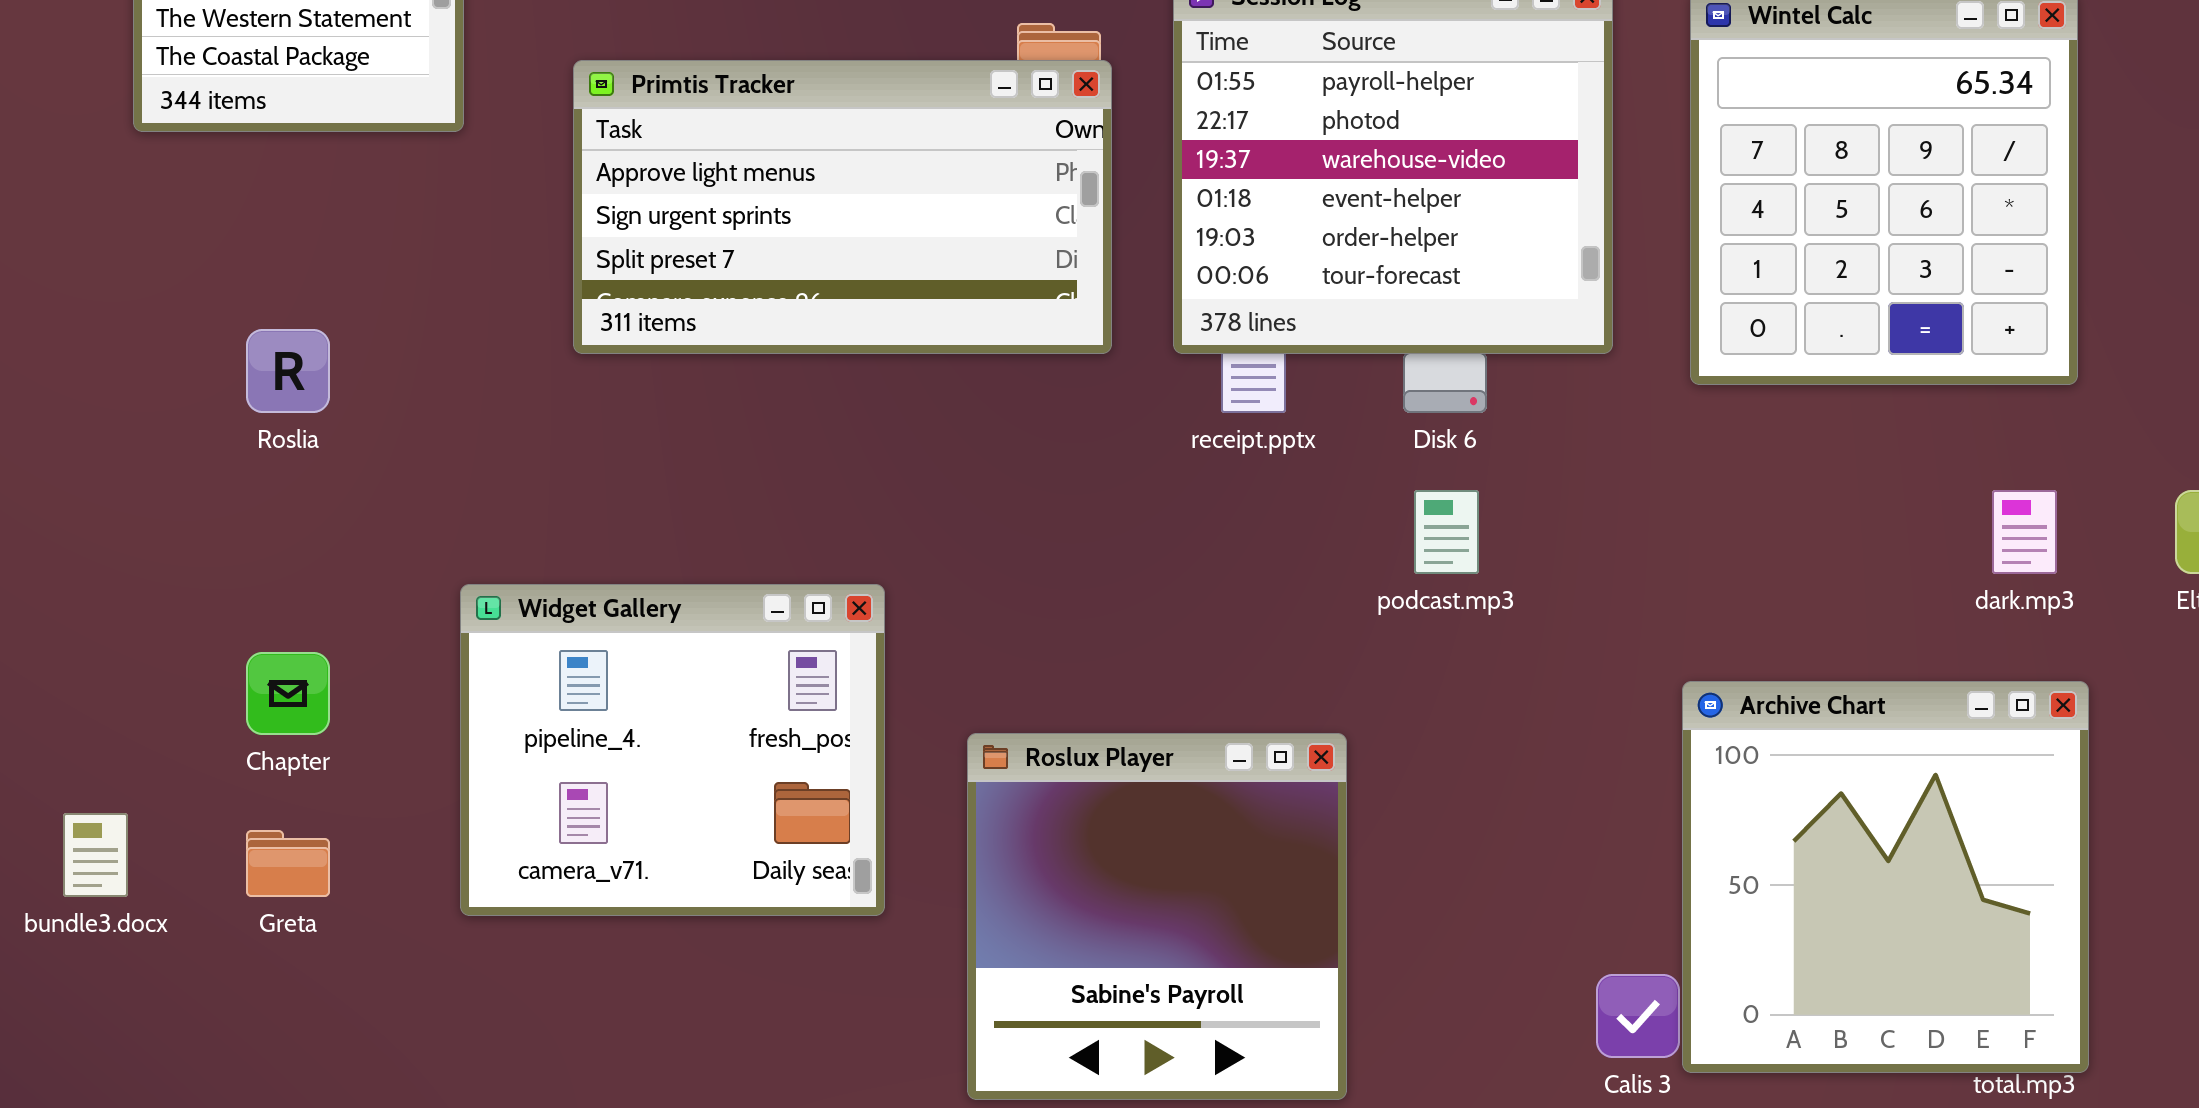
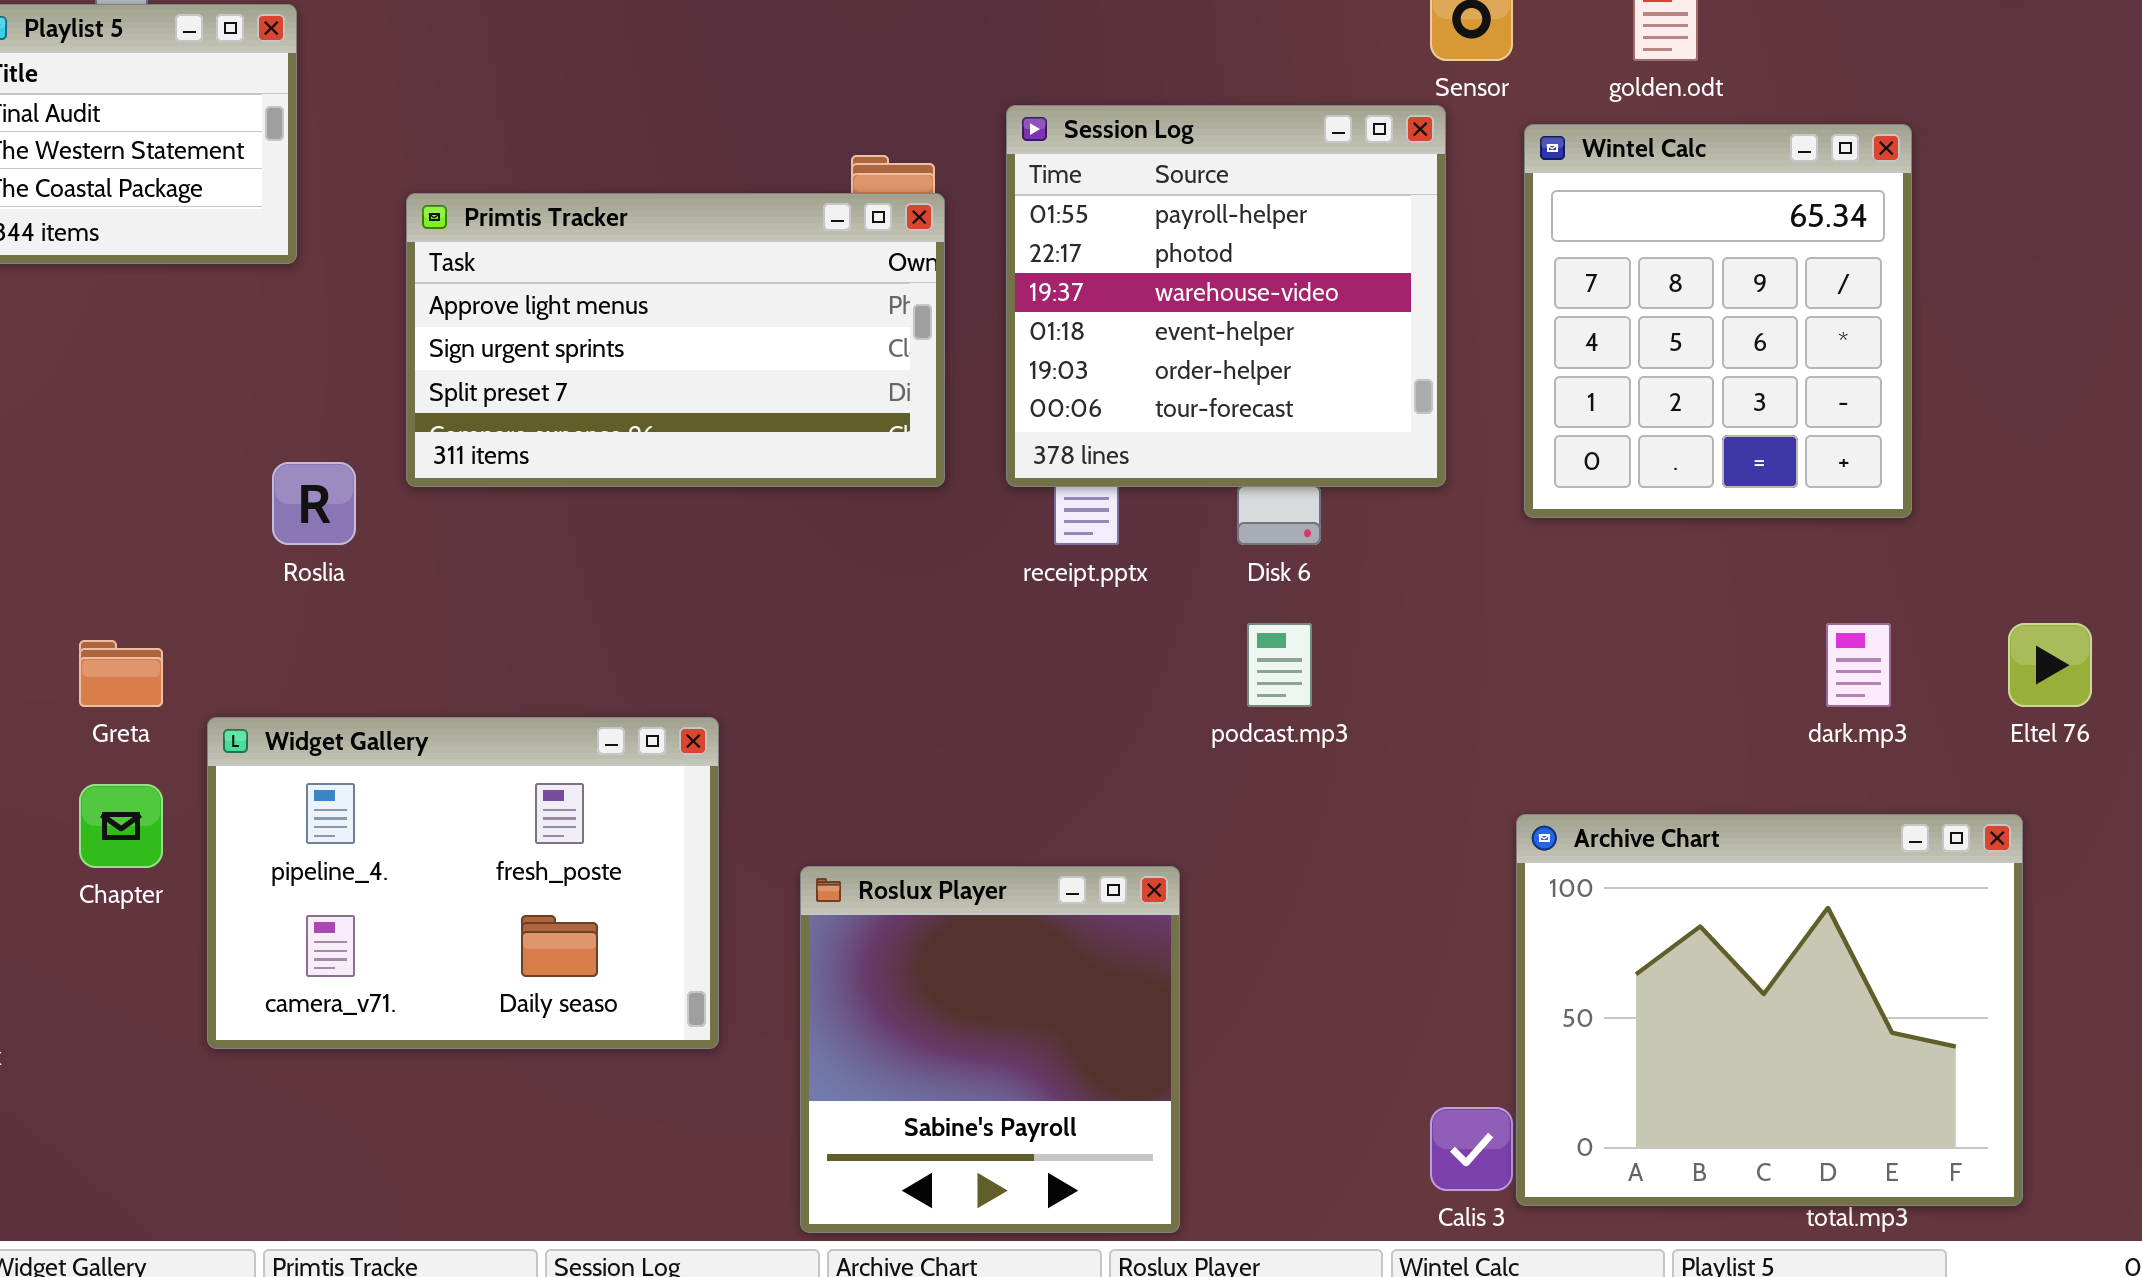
Roslia: [246,329,330,413] -> [272,462,356,545], moved
Widget Gallery: [460,584,885,916] -> [207,717,719,1049], resized
Archive Chart: [1682,681,2089,1073] -> [1516,814,2023,1206], resized
Greta: [246,830,330,897] -> [79,640,163,707], moved

